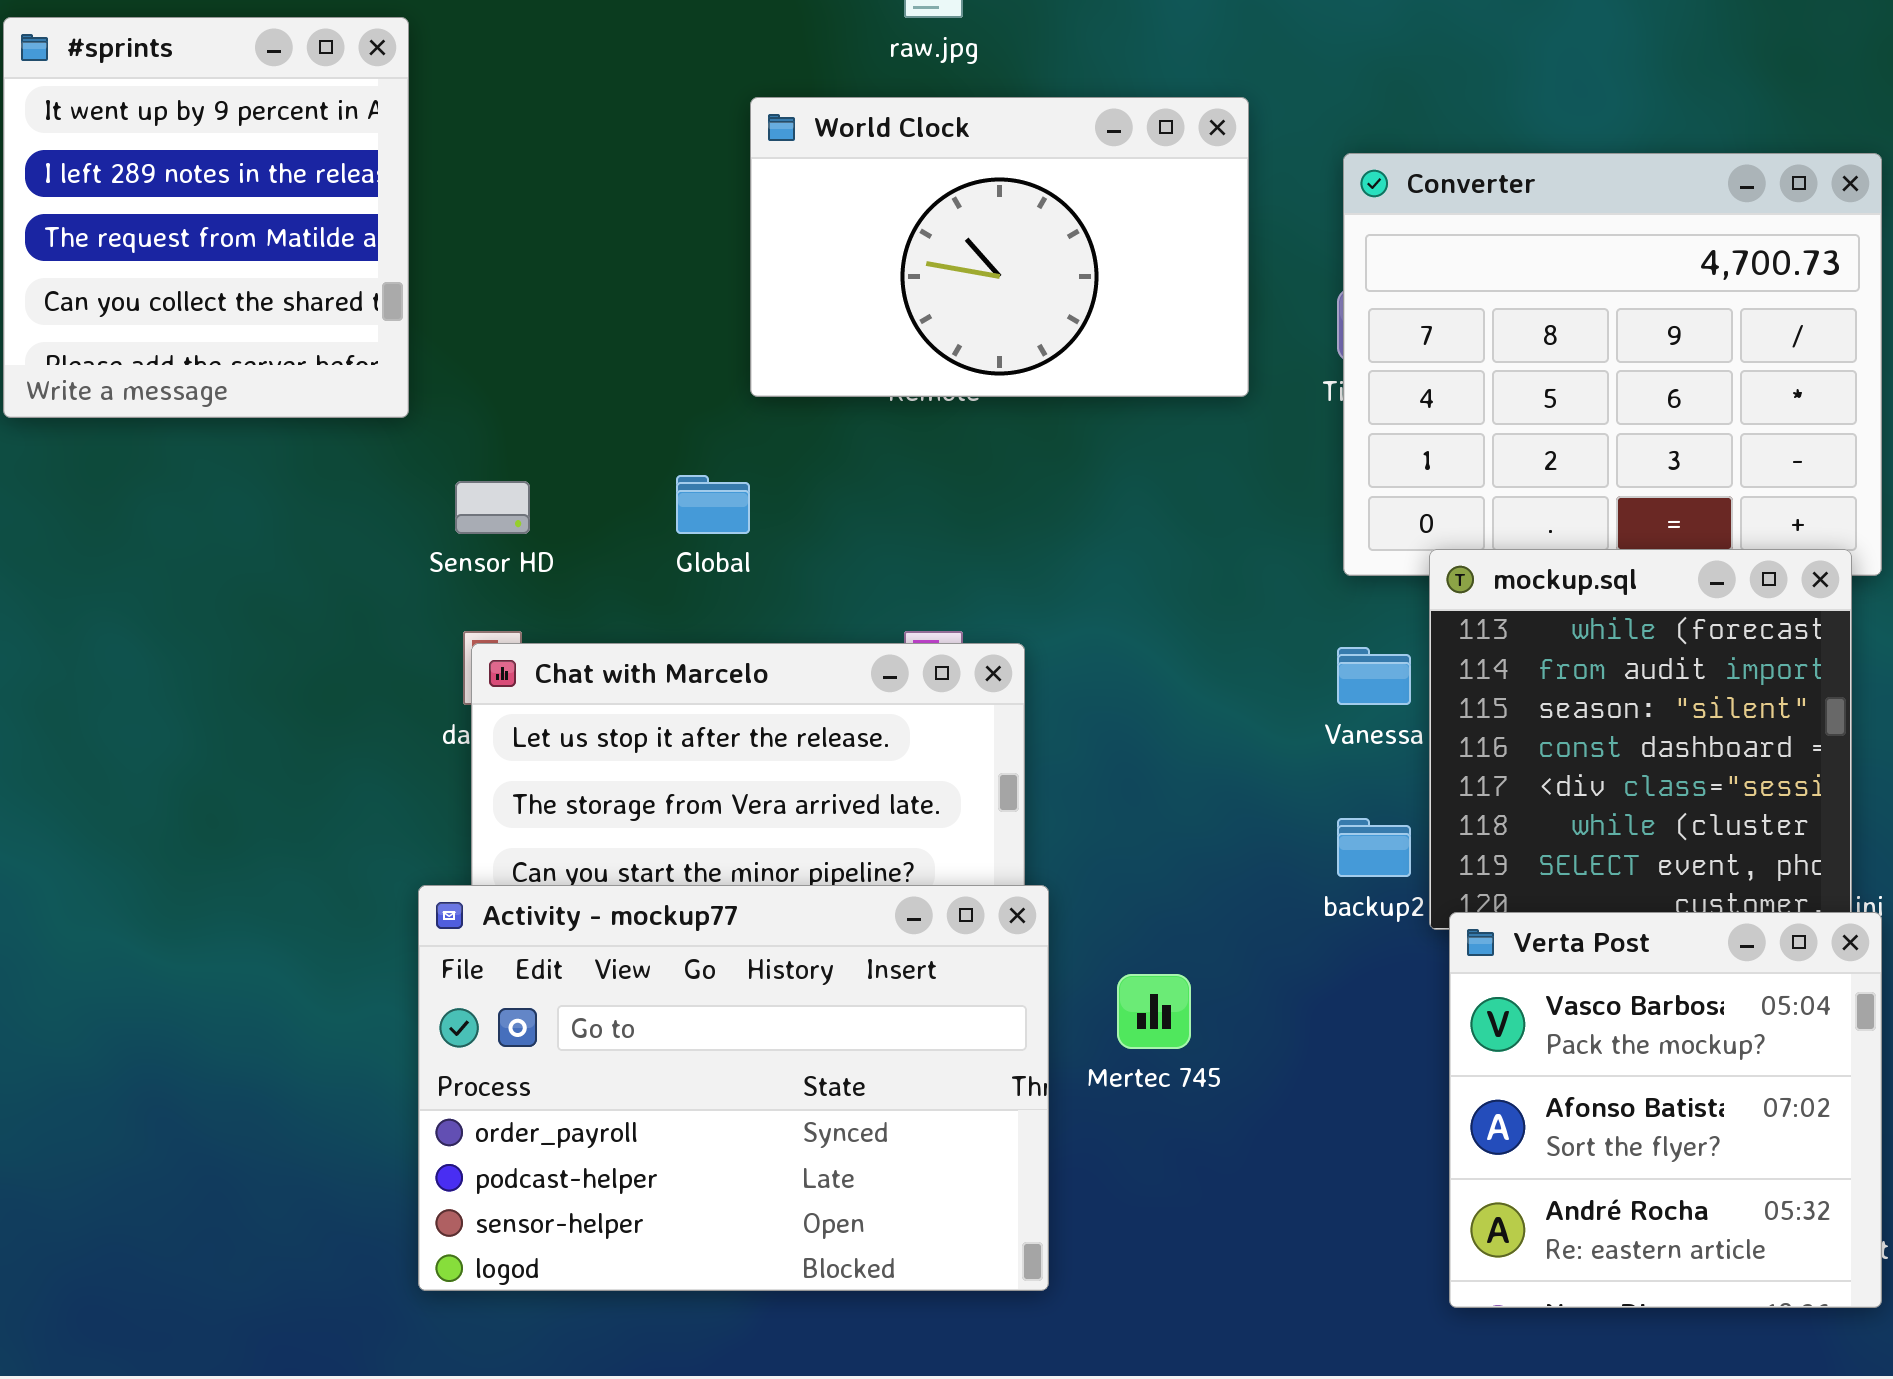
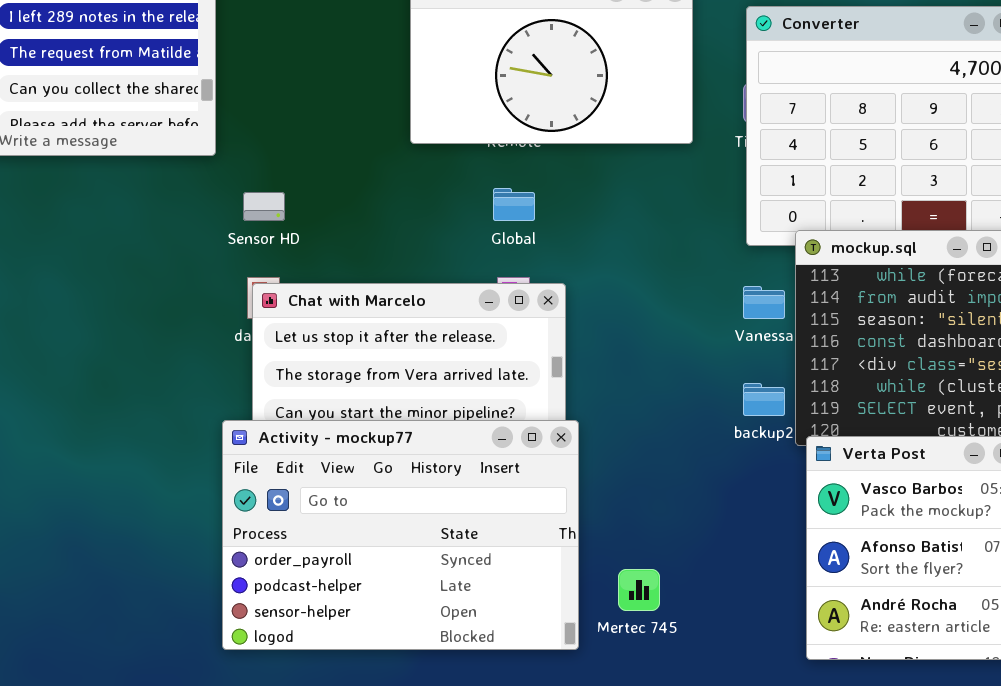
Global: [676,475,750,534] -> [493,188,535,221], moved
Mertec 745: [1117,974,1191,1049] -> [618,569,660,611], moved

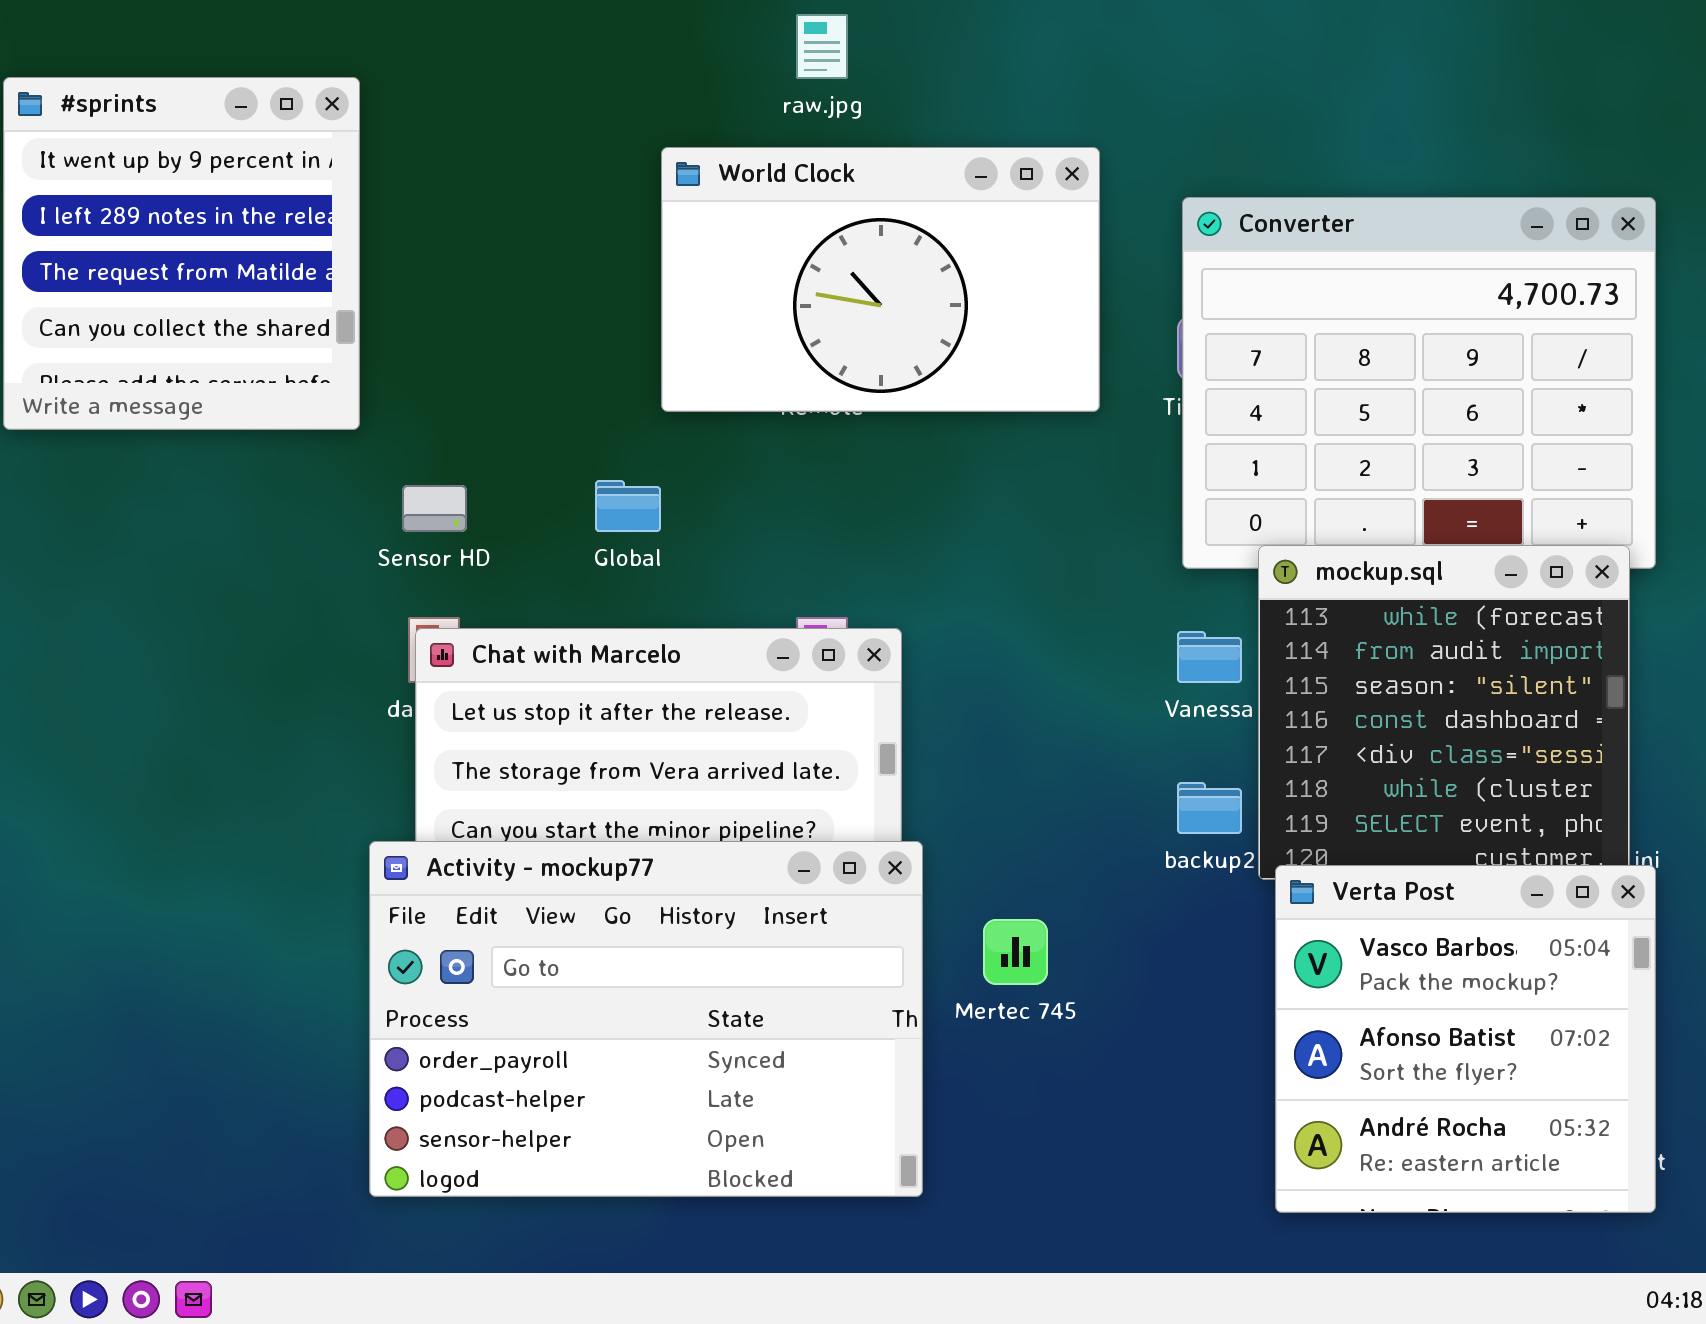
Global: [493,188,535,221] -> [595,480,661,532], moved
Mertec 745: [618,569,660,611] -> [983,919,1048,985], moved

